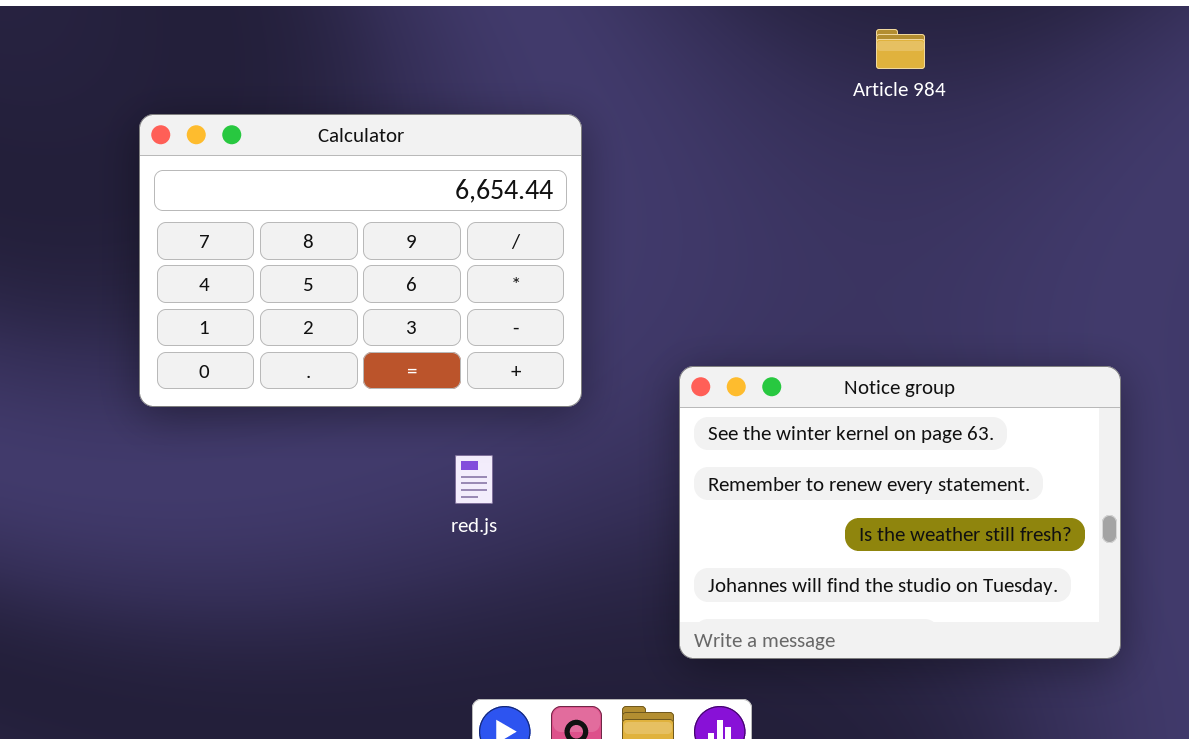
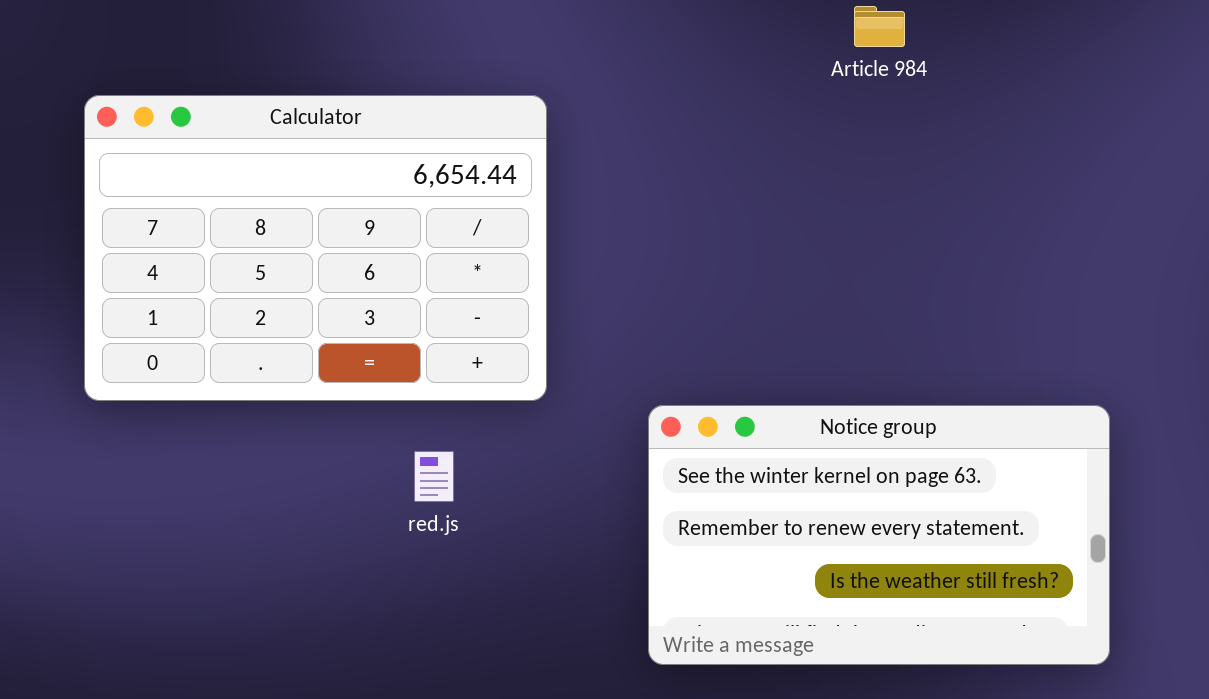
Notice group: [679,366,1121,659] -> [648,405,1110,665], resized

